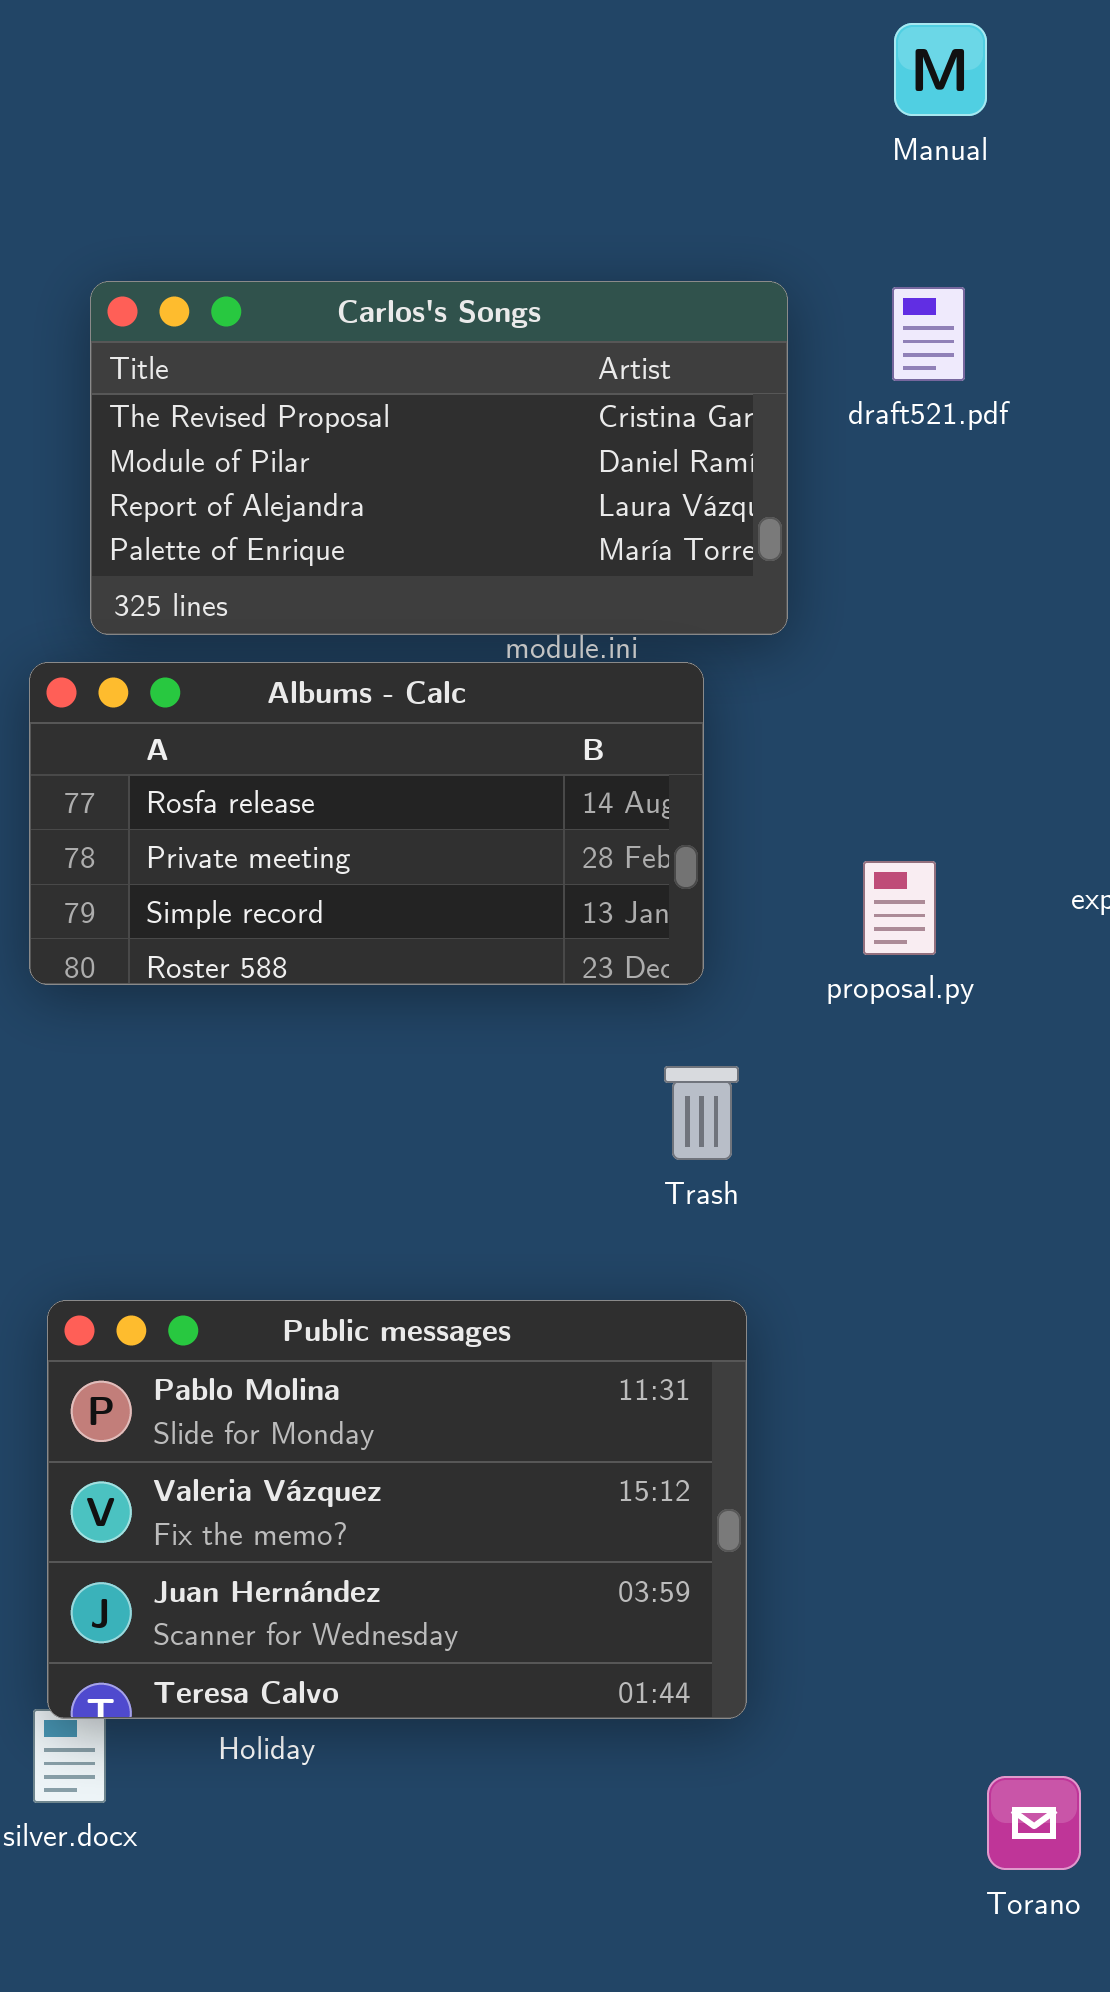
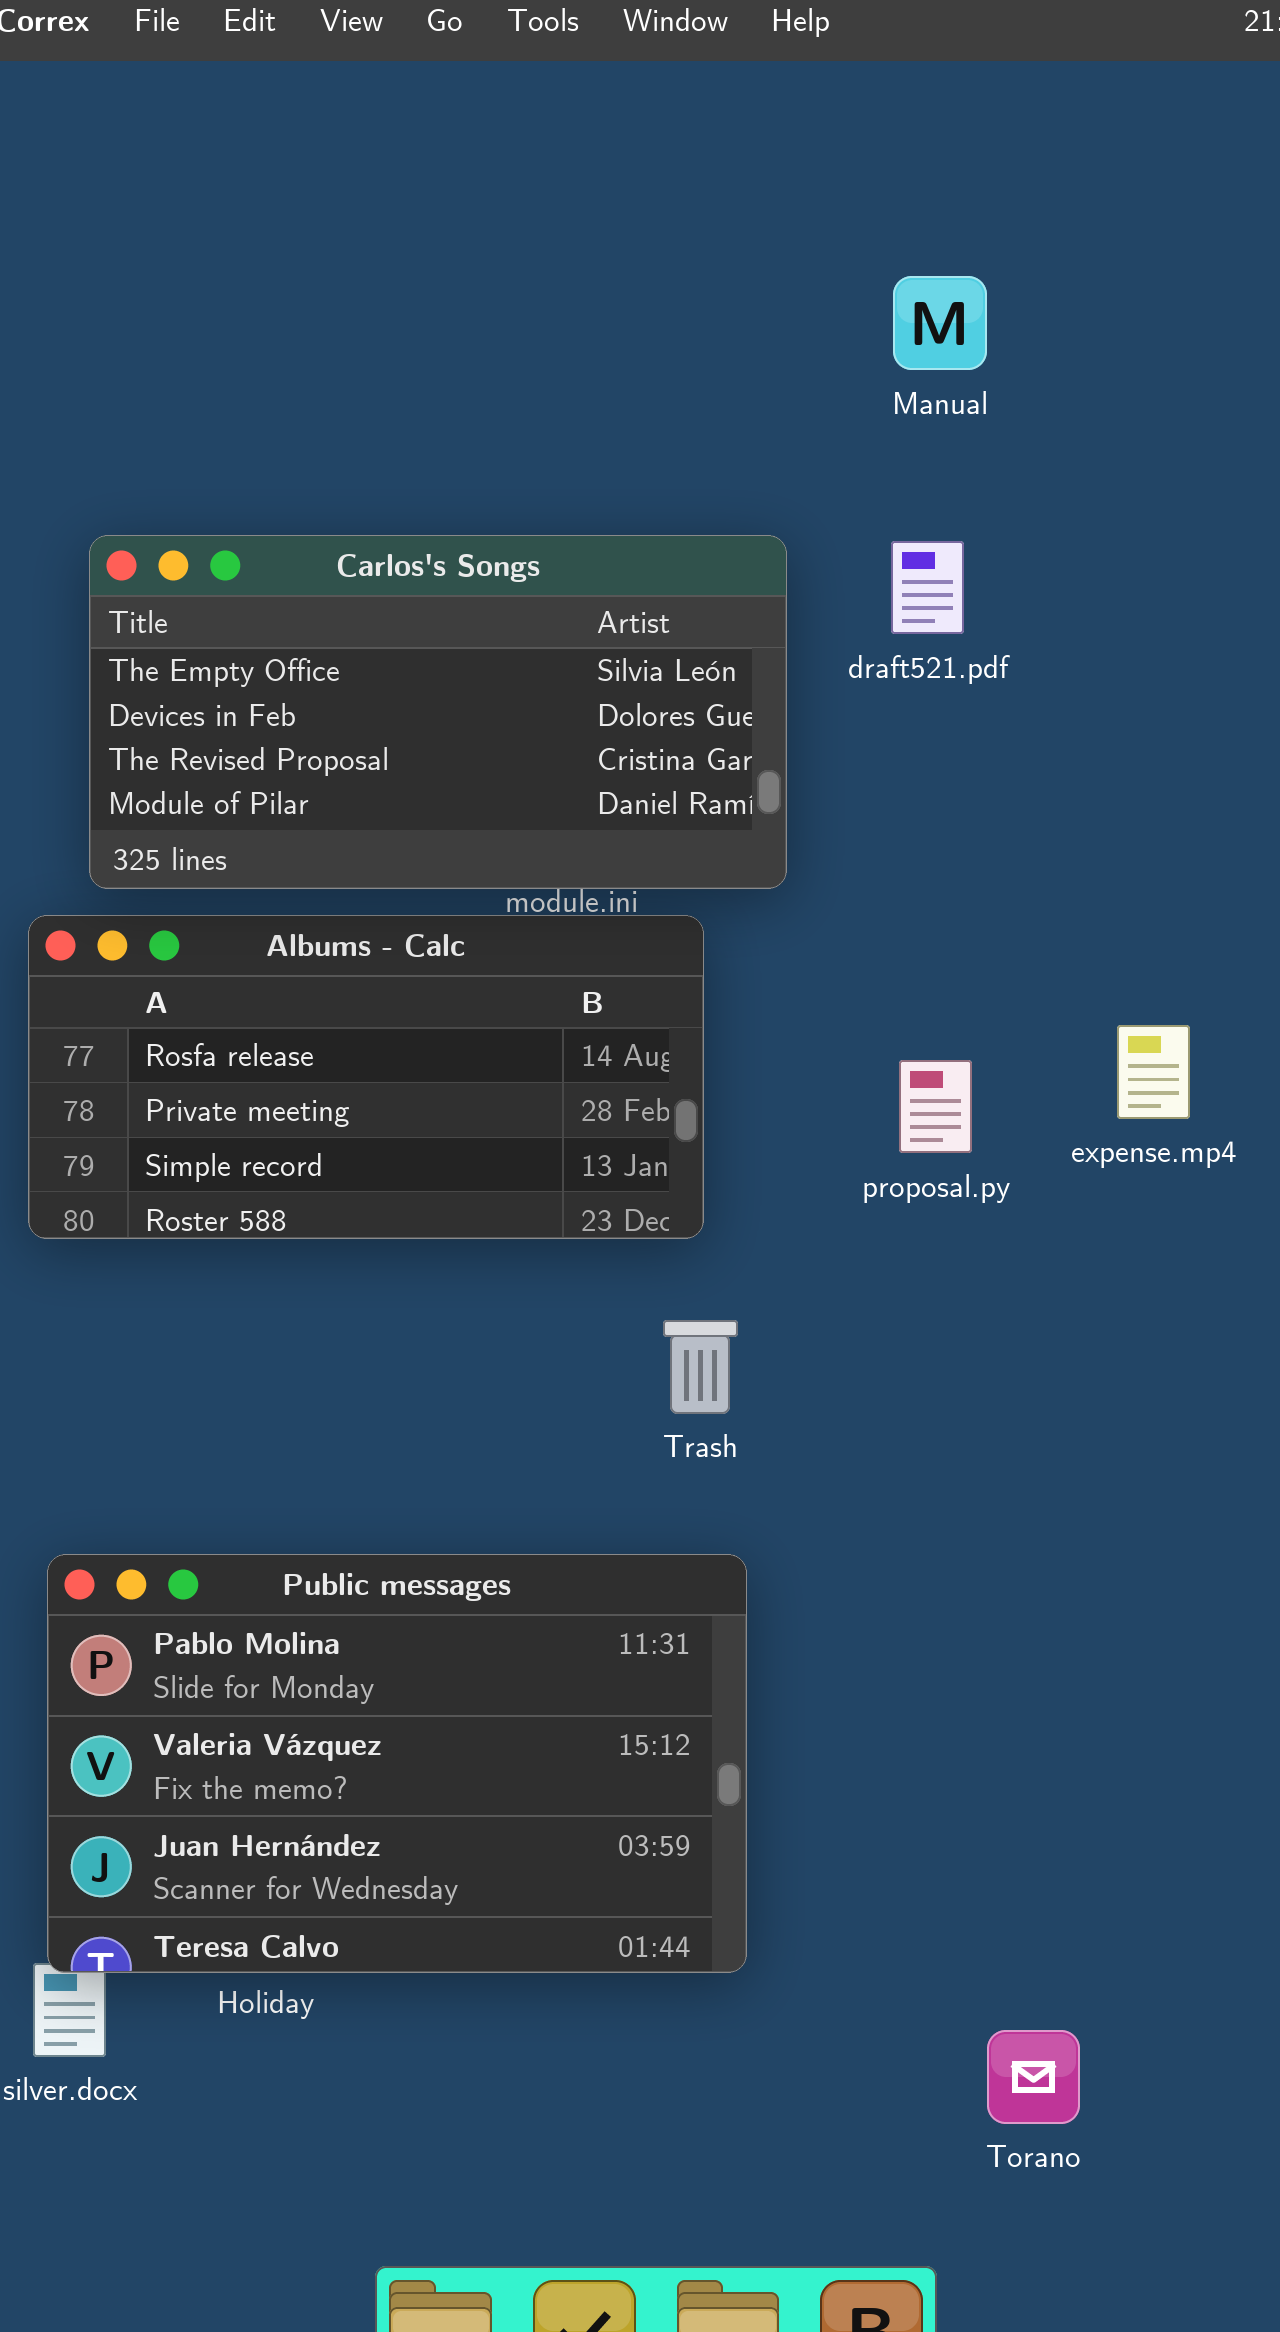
Carlos's Songs: [90,281,788,635] -> [89,535,787,889], scrolled up 2 rows
proposal.py: [863,861,936,955] -> [899,1060,972,1153], moved

